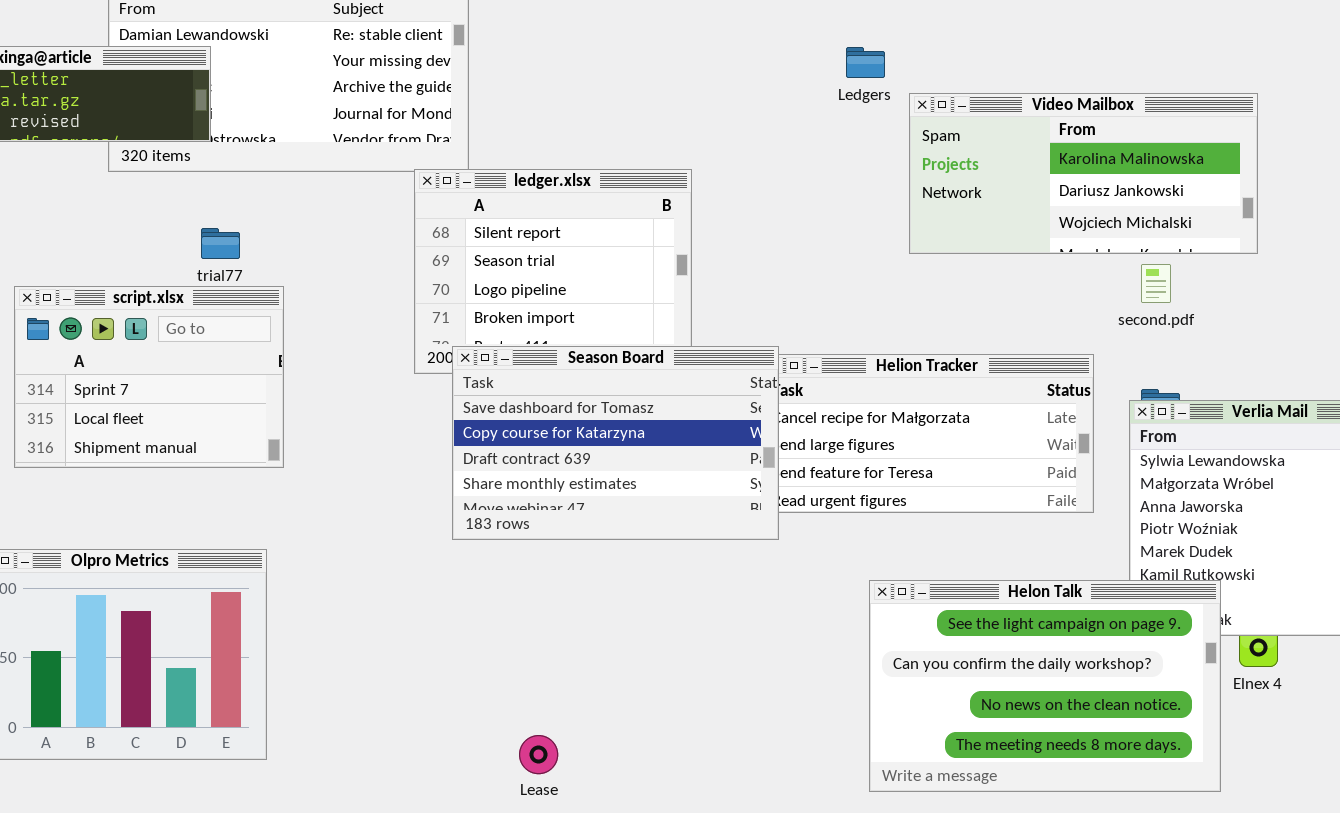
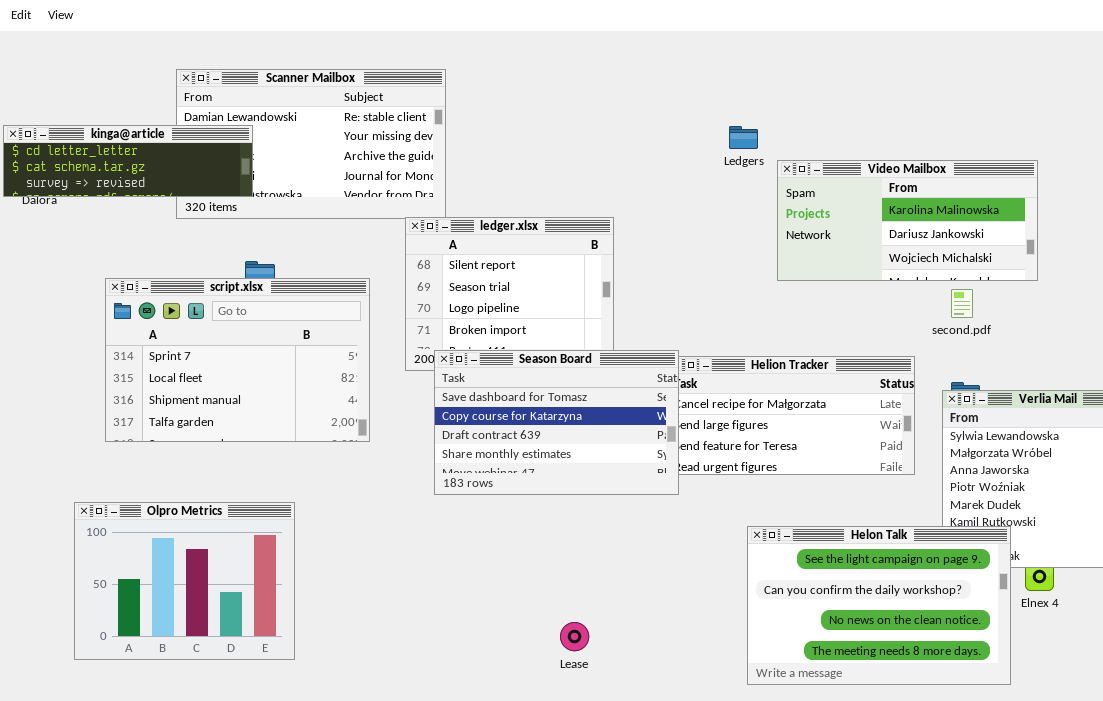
script.xlsx: [14,286,284,468] -> [105,278,370,442], resized
Lease: [519,735,558,774] -> [560,622,589,651], moved

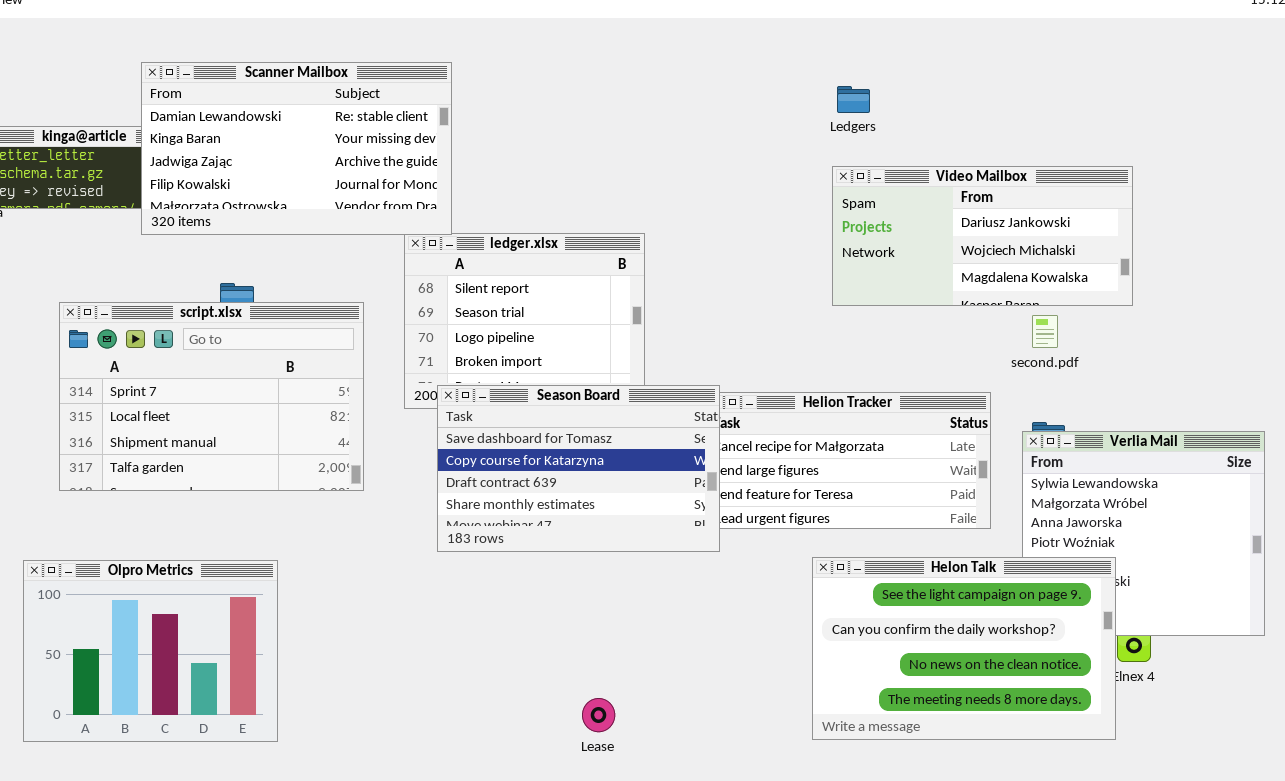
Scanner Mailbox: [176,69,446,219] -> [141,62,452,235], raised
Ledgers: [729,126,758,149] -> [837,86,870,113], moved
Video Mailbox: [777,160,1038,281] -> [832,166,1133,306], scrolled down 1 row
Helon Talk: [747,526,1011,685] -> [812,557,1116,740], moved

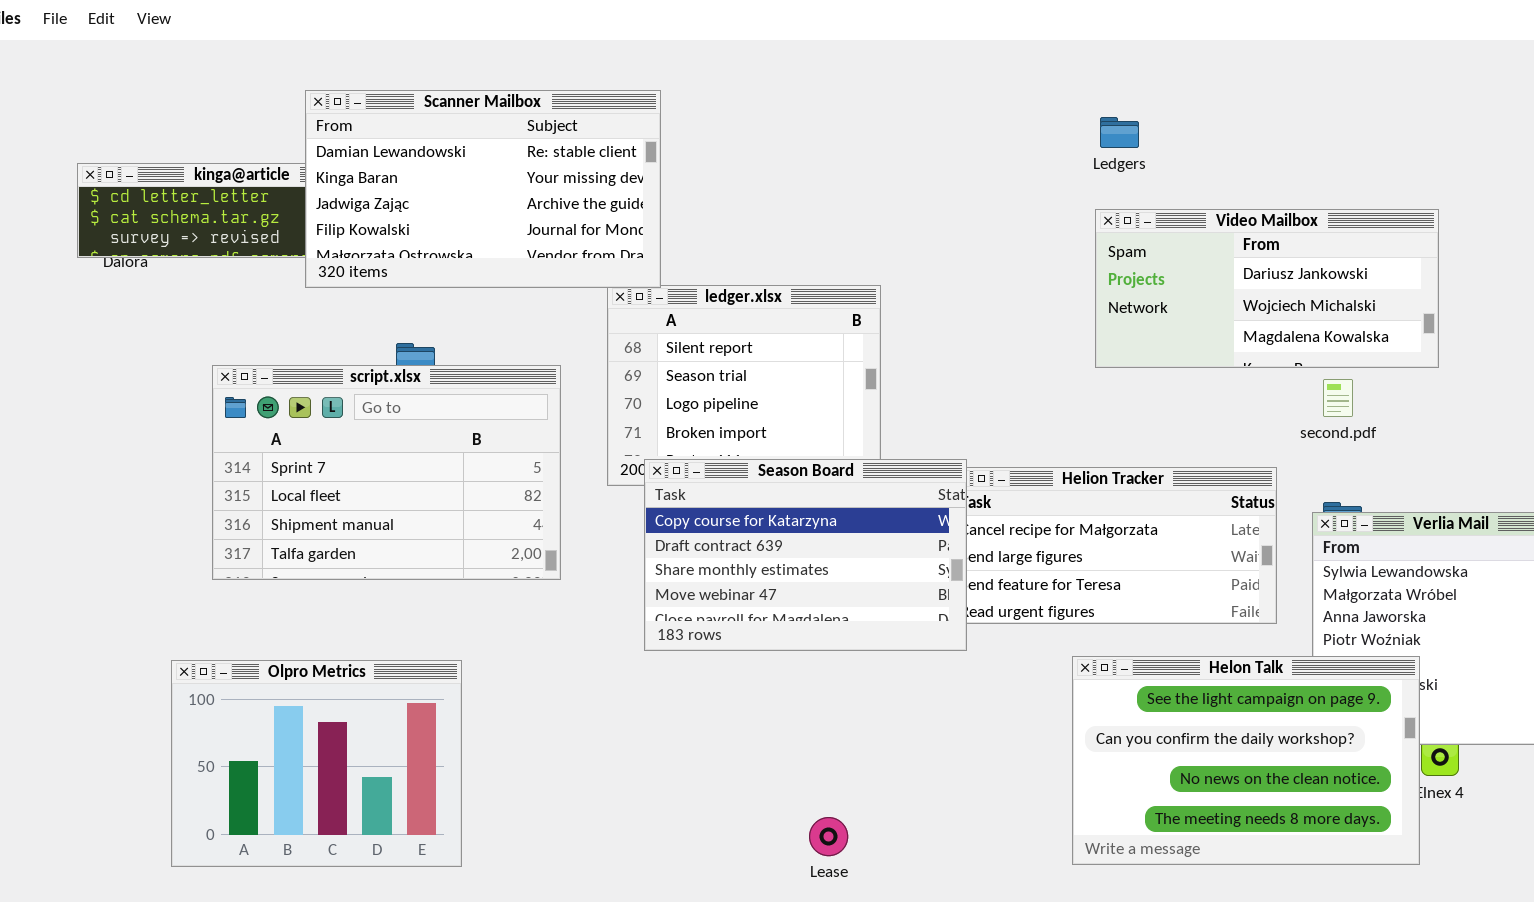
Season Board: [437,385,720,552] -> [644,459,967,651], scrolled down 1 row

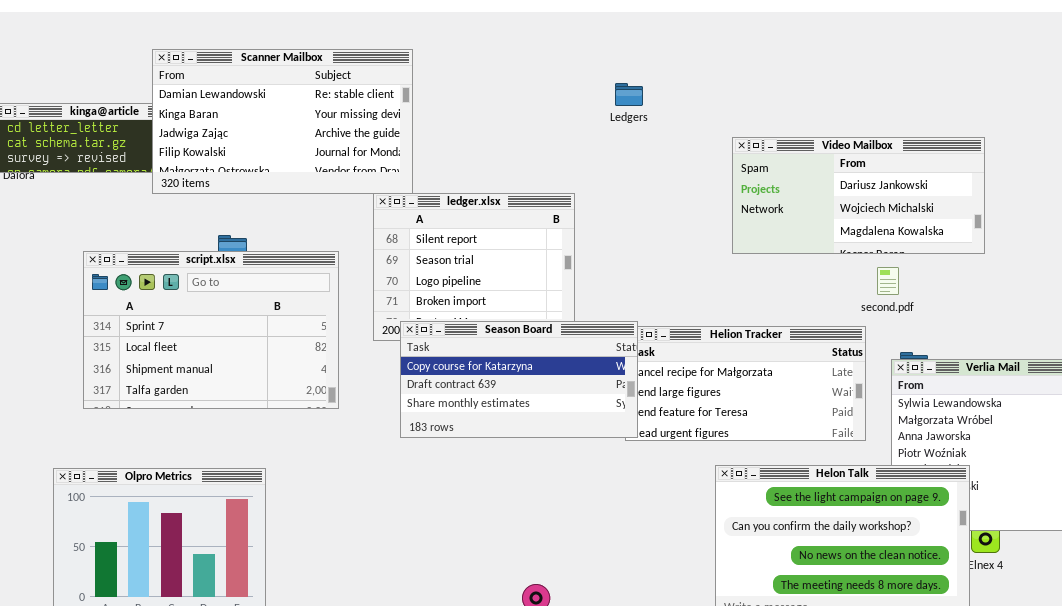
Ledgers: [1100,117,1139,148] -> [615,83,643,106], moved
second.pdf: [1323,379,1353,417] -> [877,267,899,295], moved
Season Board: [644,459,967,651] -> [400,321,638,438], resized

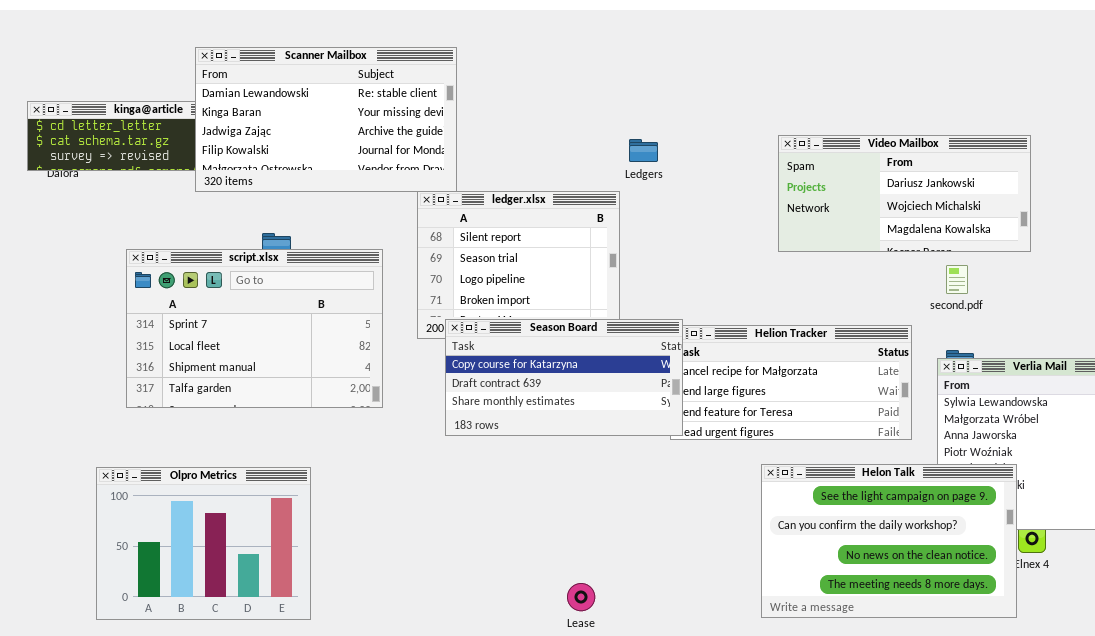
Ledgers: [615,83,643,106] -> [629,139,658,162], moved
second.pdf: [877,267,899,295] -> [946,265,968,294], moved

